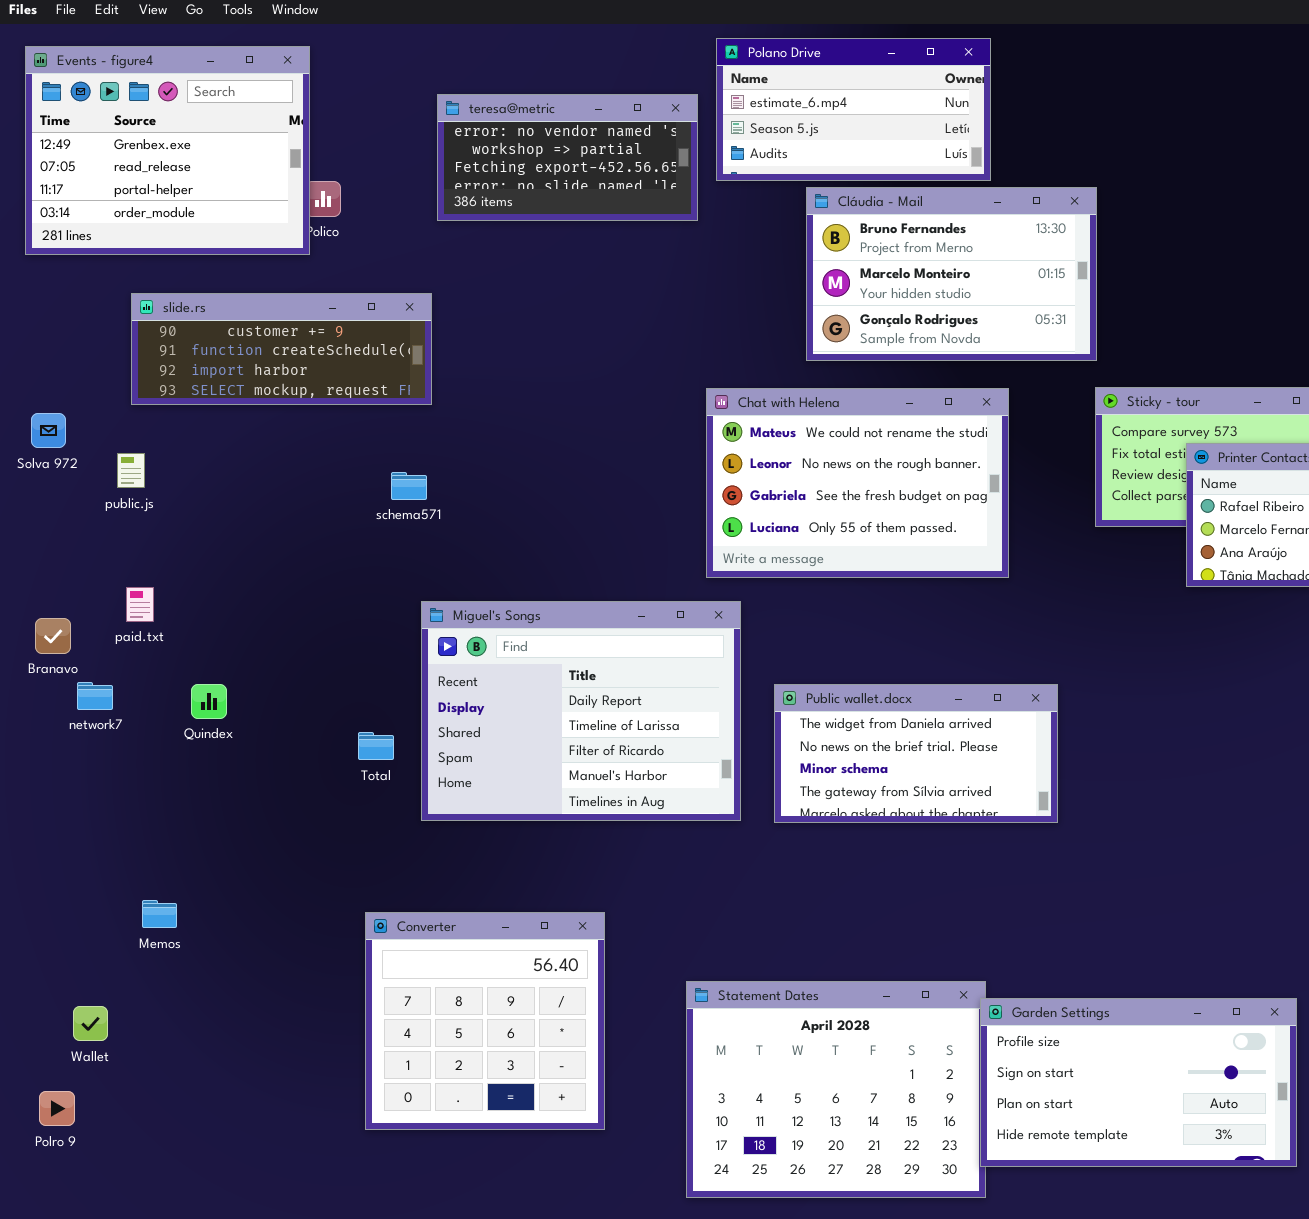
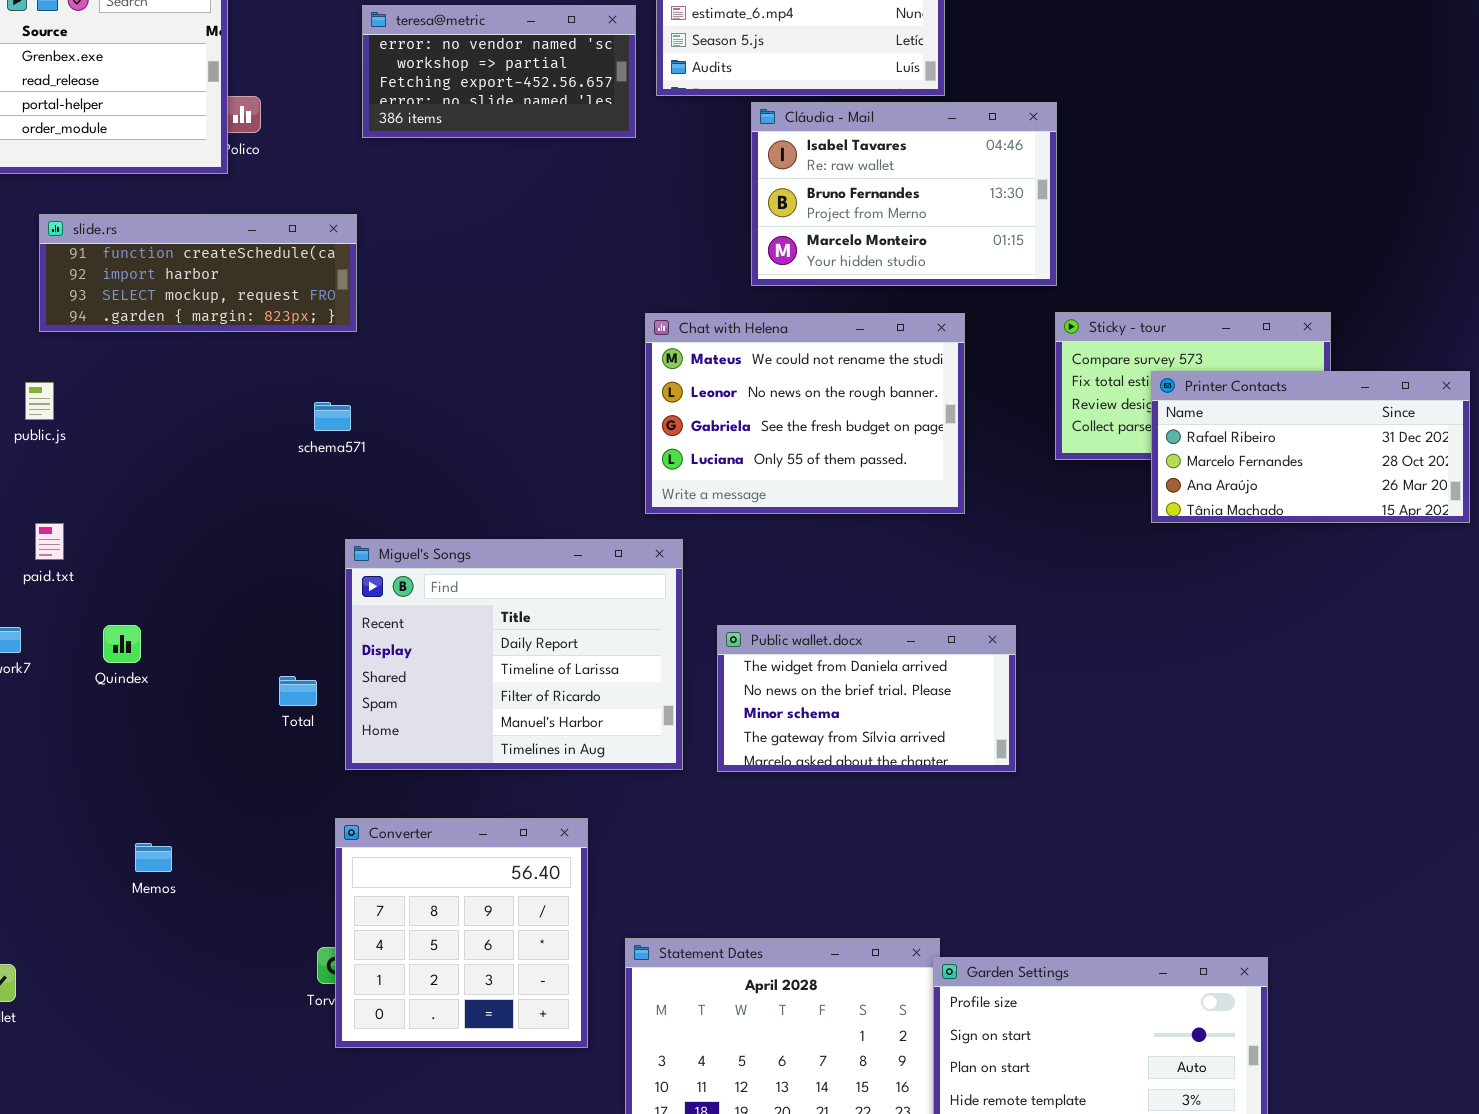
Cláudia - Mail: [806,187,1097,361] -> [751,102,1057,286], scrolled up 1 row
slide.rs: [131,293,432,405] -> [39,214,357,332], scrolled down 1 row
Memos: [142,900,177,928] -> [135,843,172,872], moved
Converter: [365,912,605,1130] -> [335,818,588,1048], moved

